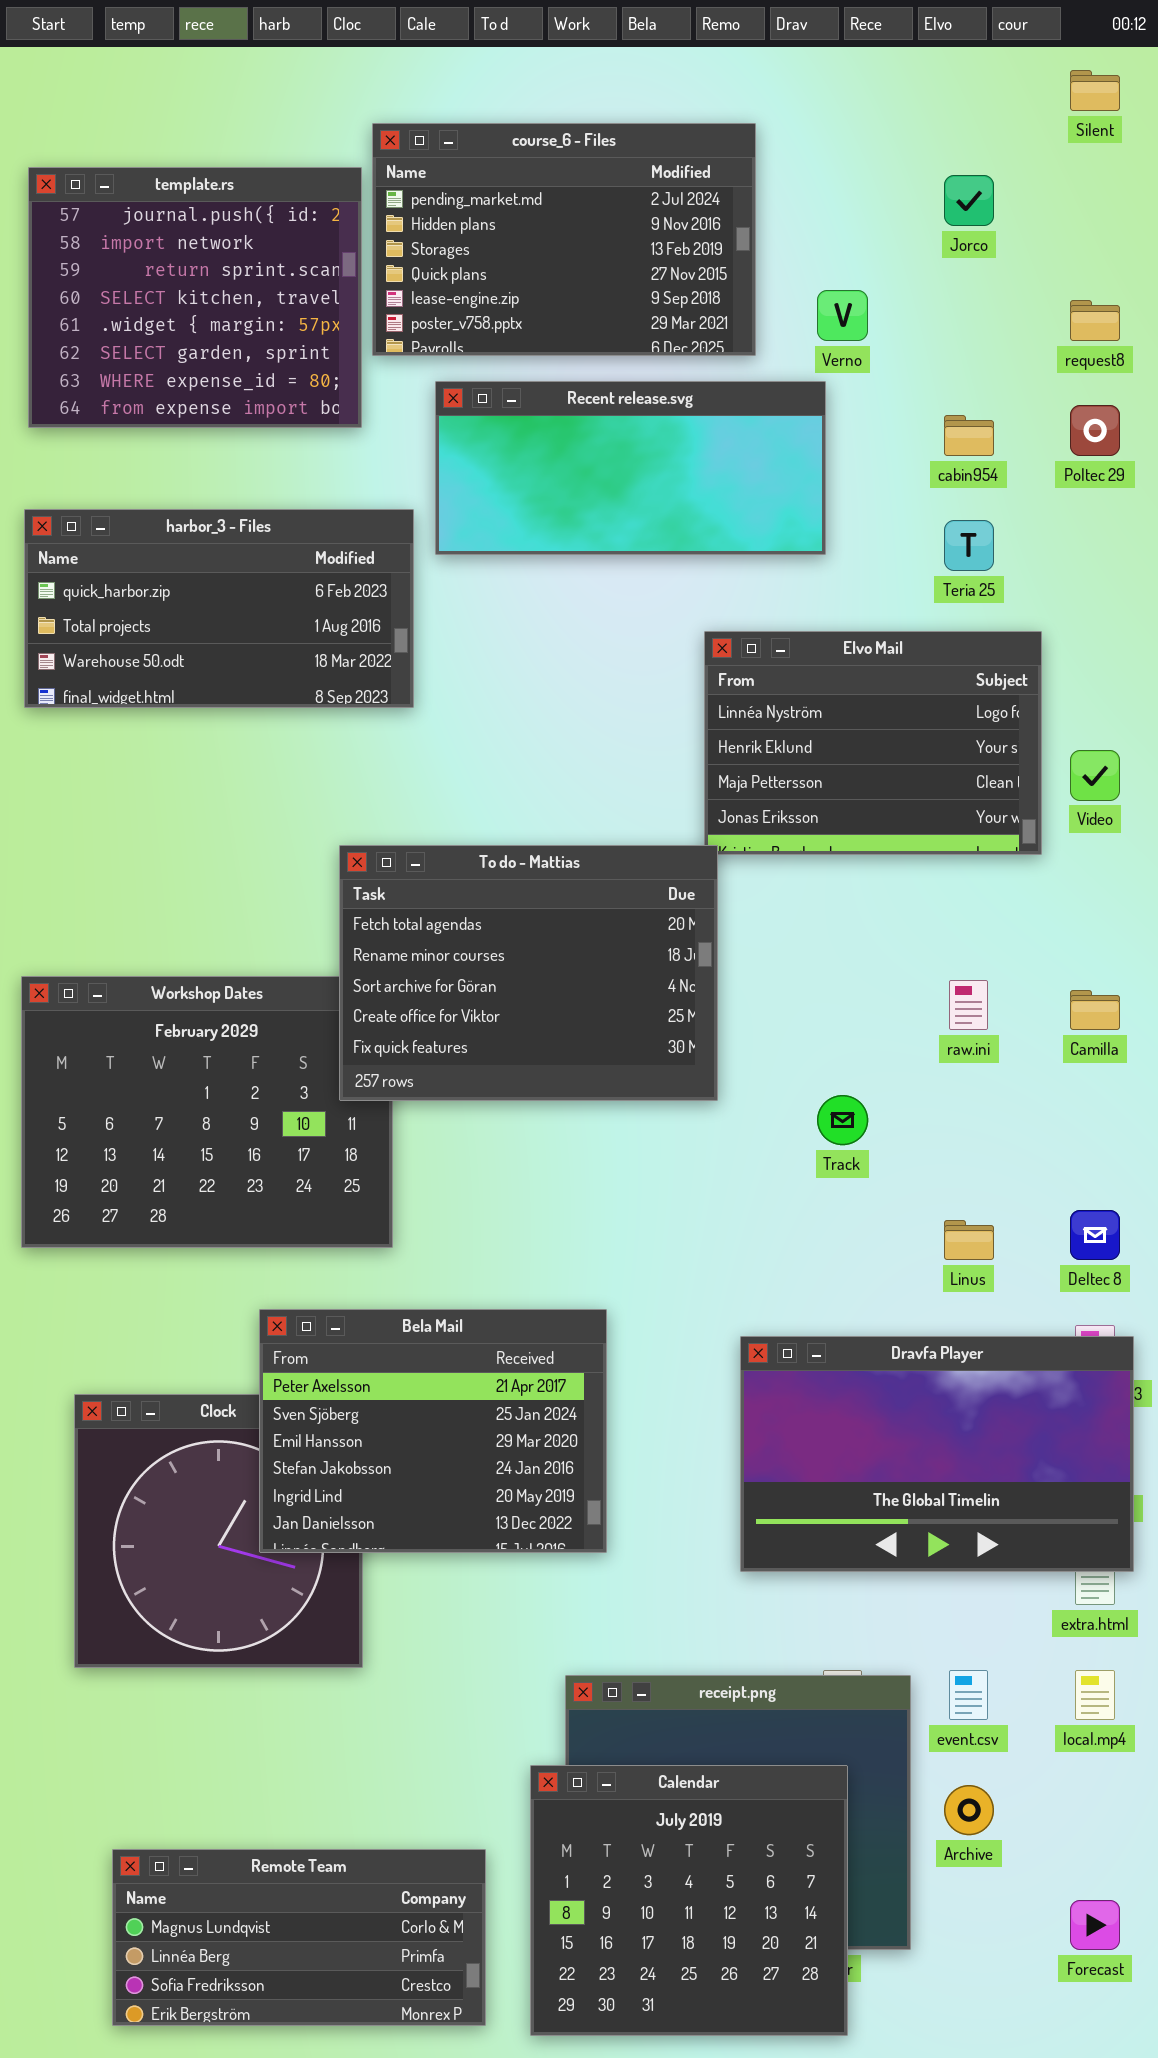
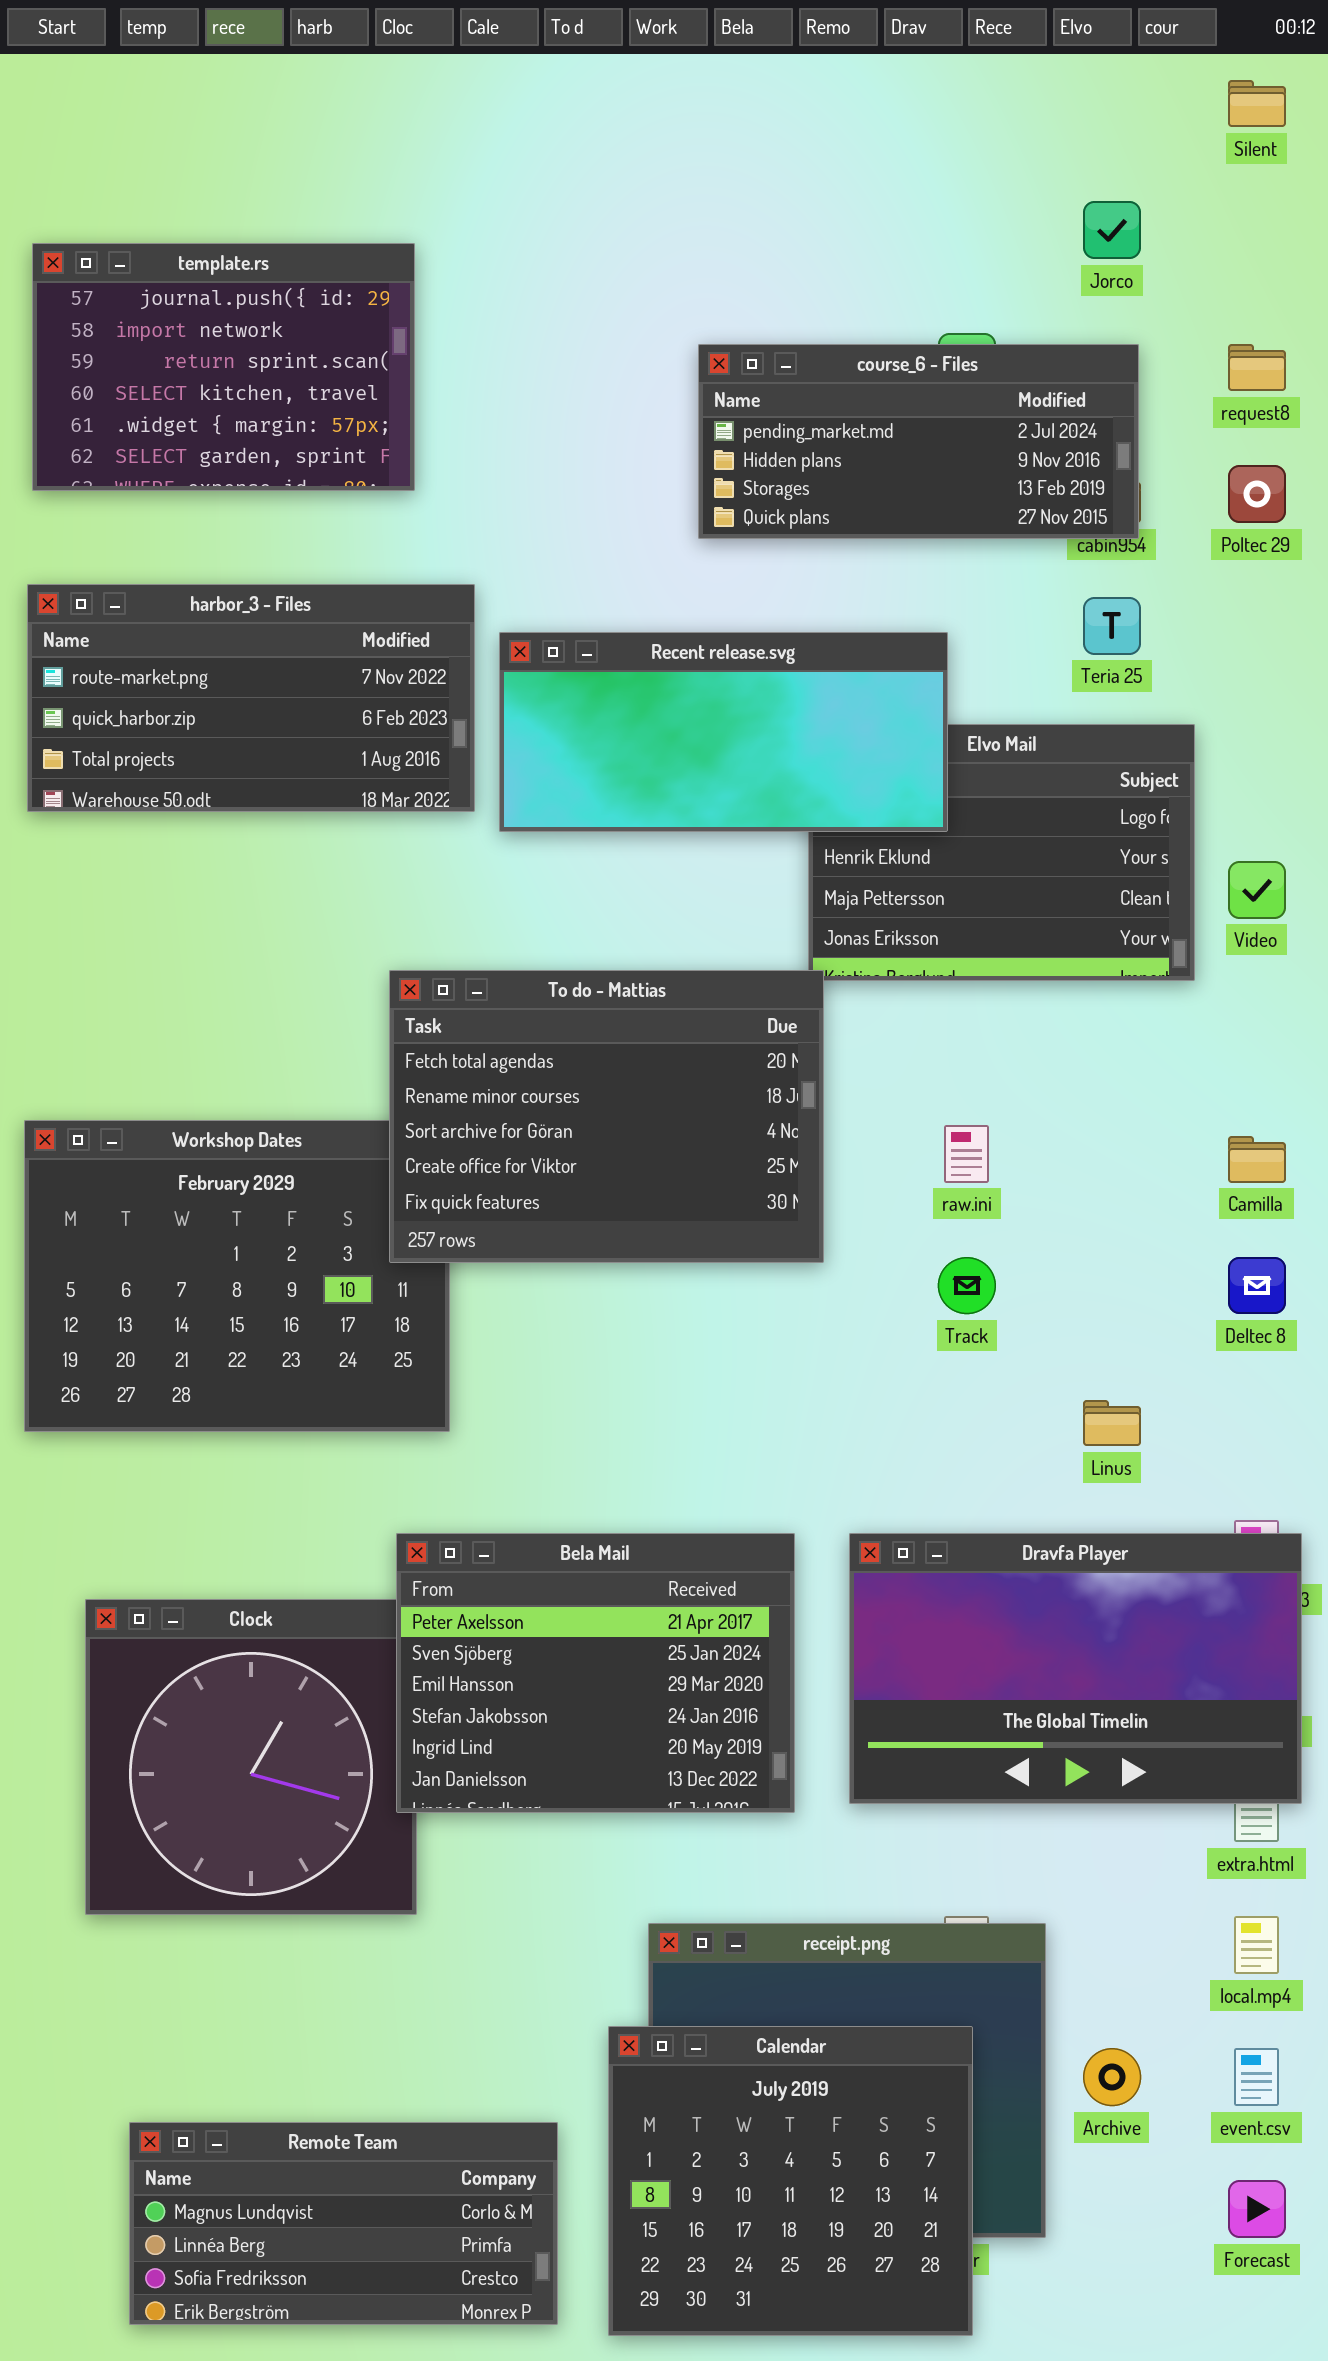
course_6 - Files: [372,123,756,356] -> [698,344,1139,539], moved, resized
template.rs: [28,167,362,428] -> [32,243,415,491], resized
Recent release.svg: [435,381,826,555] -> [499,632,948,832], moved
harbor_3 - Files: [24,509,414,708] -> [27,584,475,812], scrolled up 1 row
raw.ini: [949,980,988,1030] -> [944,1125,989,1183], moved
Deltec 8: [1070,1210,1120,1260] -> [1228,1257,1286,1314], moved
Bela Mail: [259,1309,607,1553] -> [396,1533,795,1813], moved
event.csv: [949,1670,988,1720] -> [1234,2048,1279,2106], moved

